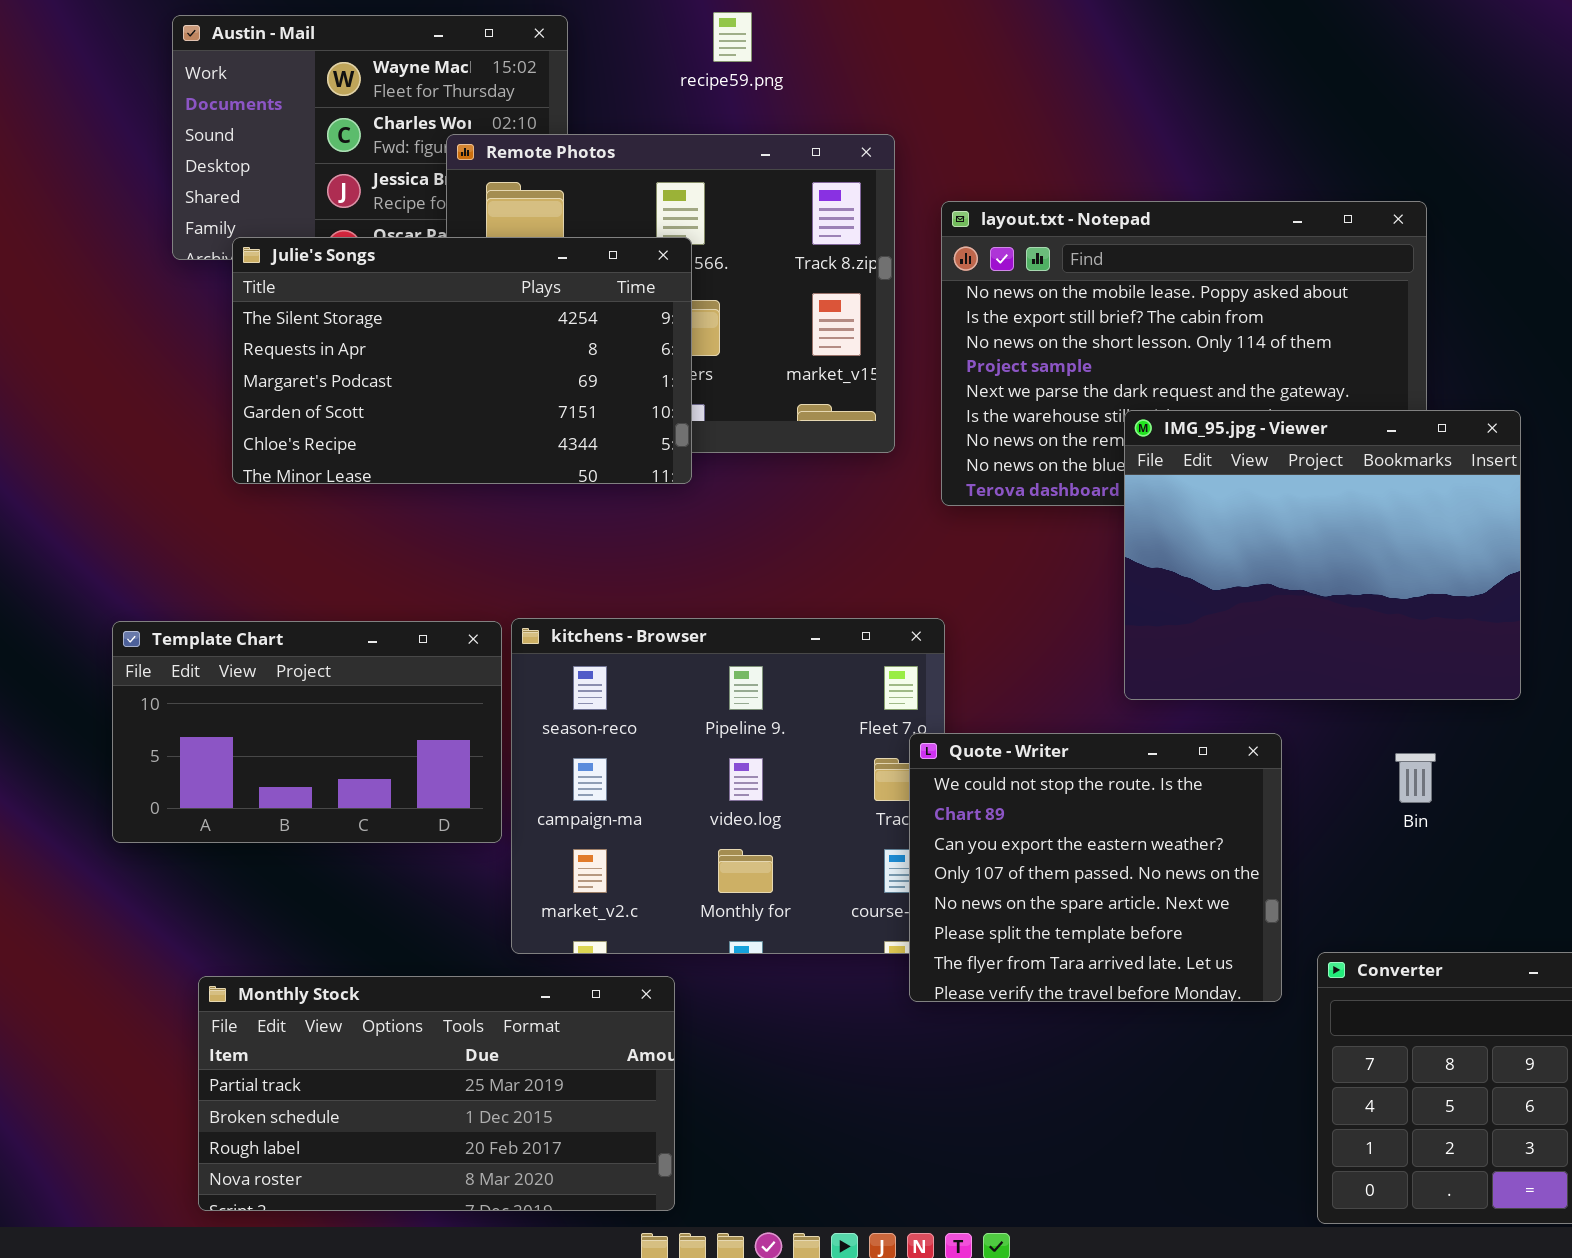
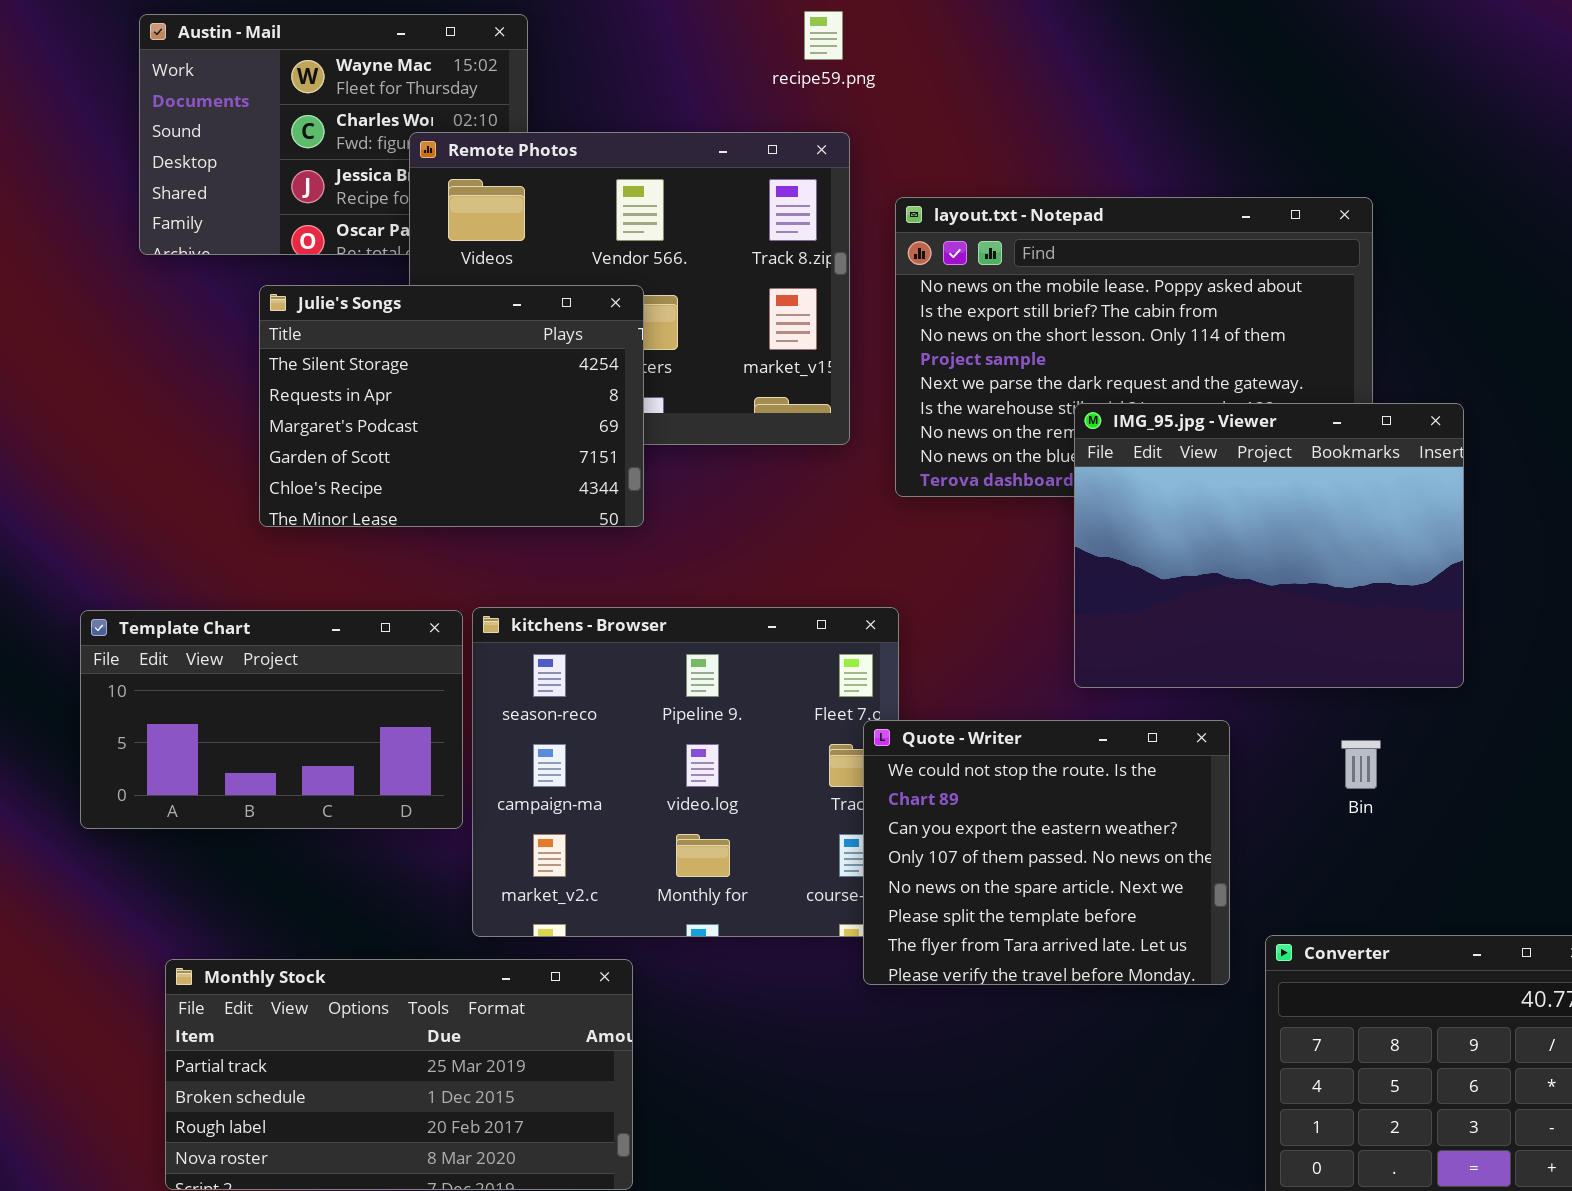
recipe59.png: [713,12,752,62] -> [804,11,843,60], moved
Julie's Songs: [232,237,692,484] -> [259,285,644,527], moved, resized

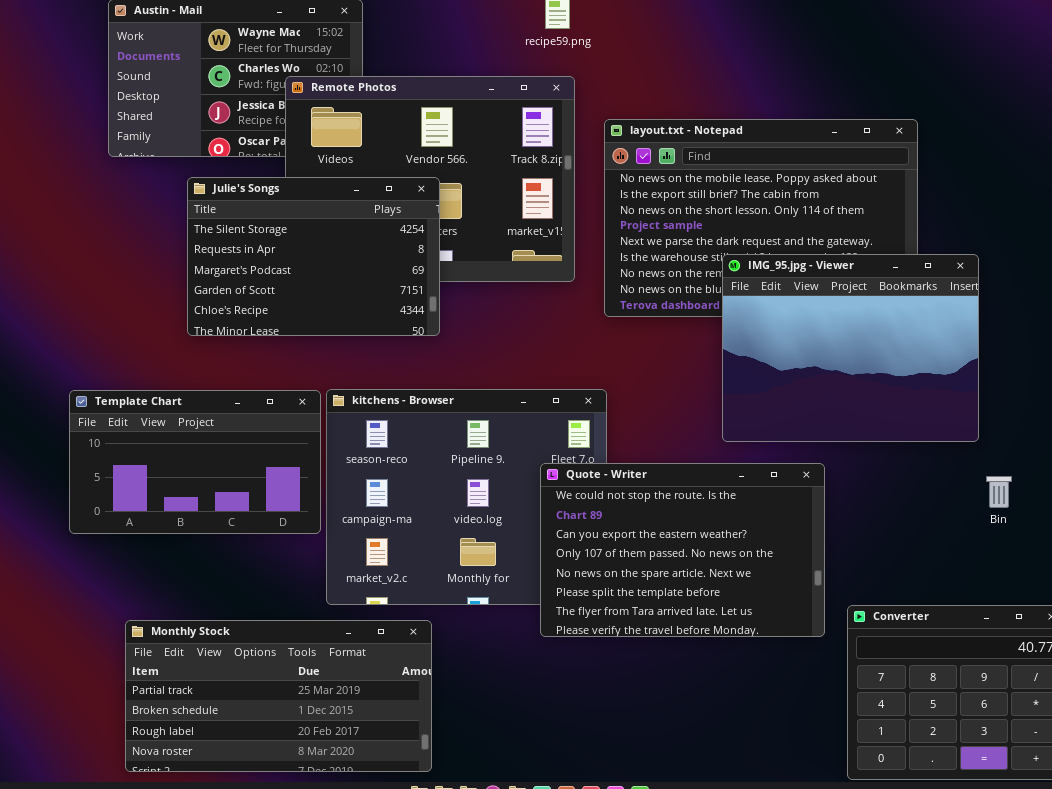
Quote - Writer: [863,720,1230,985] -> [540,463,825,637], resized
Bin: [1341,740,1381,789] -> [986,476,1012,508], moved

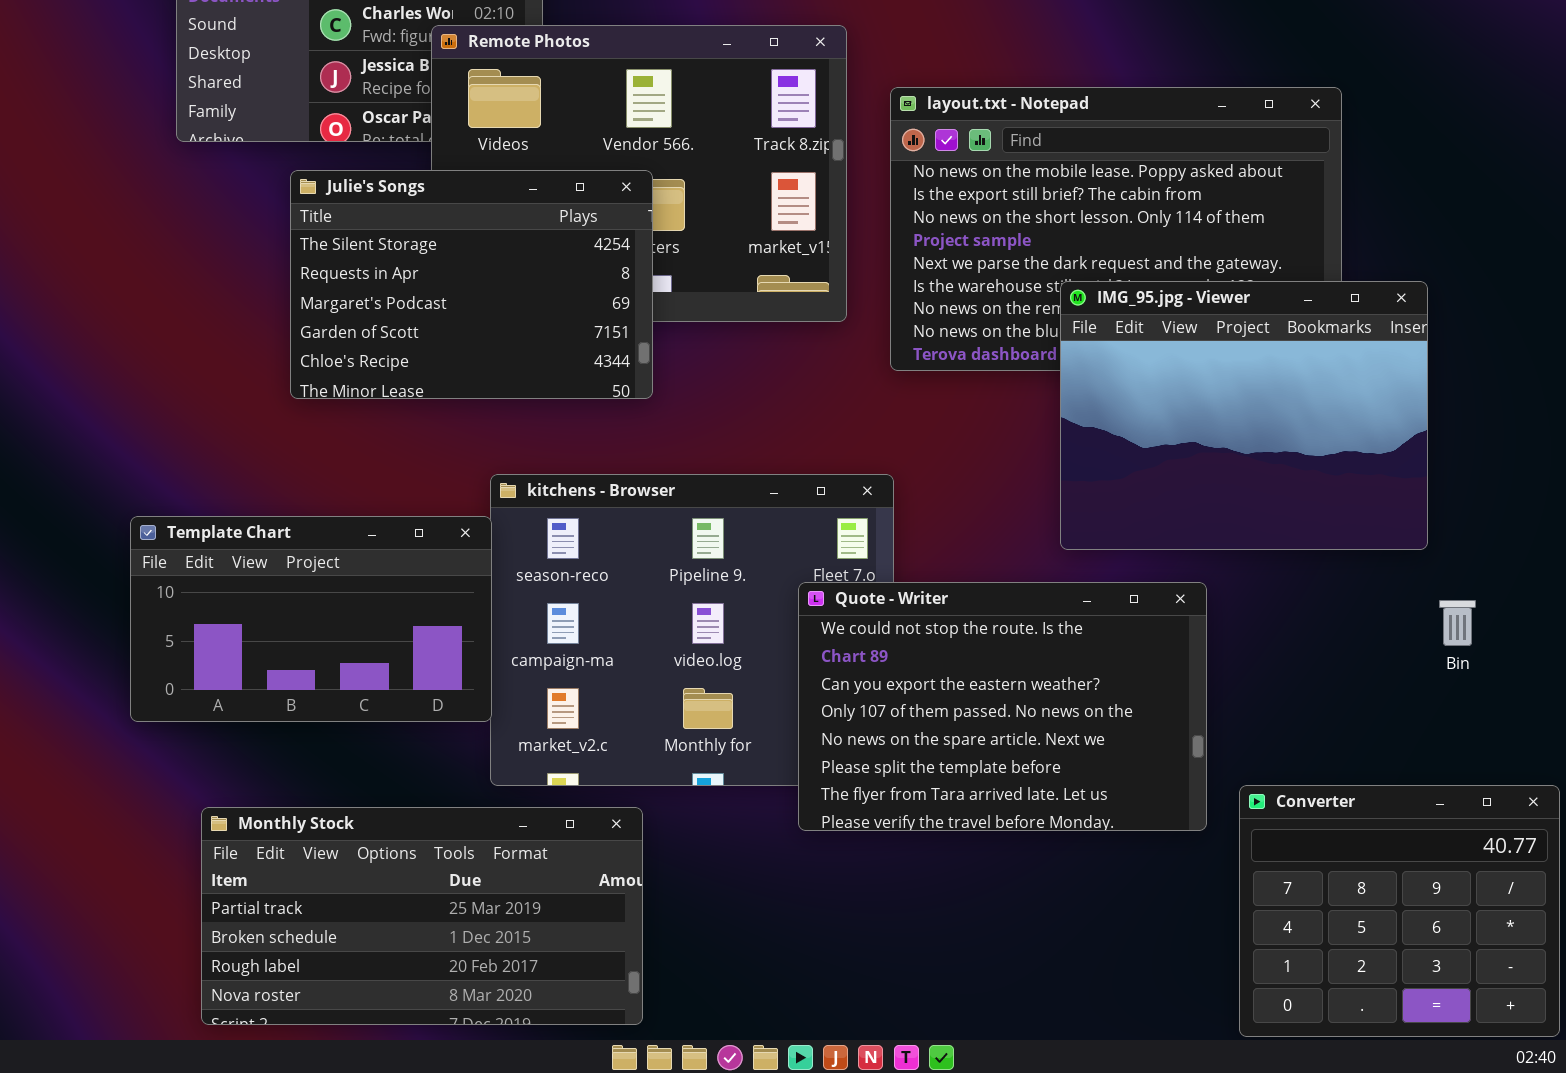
Template Chart: [69,390,321,534] -> [130,516,492,722], moved

